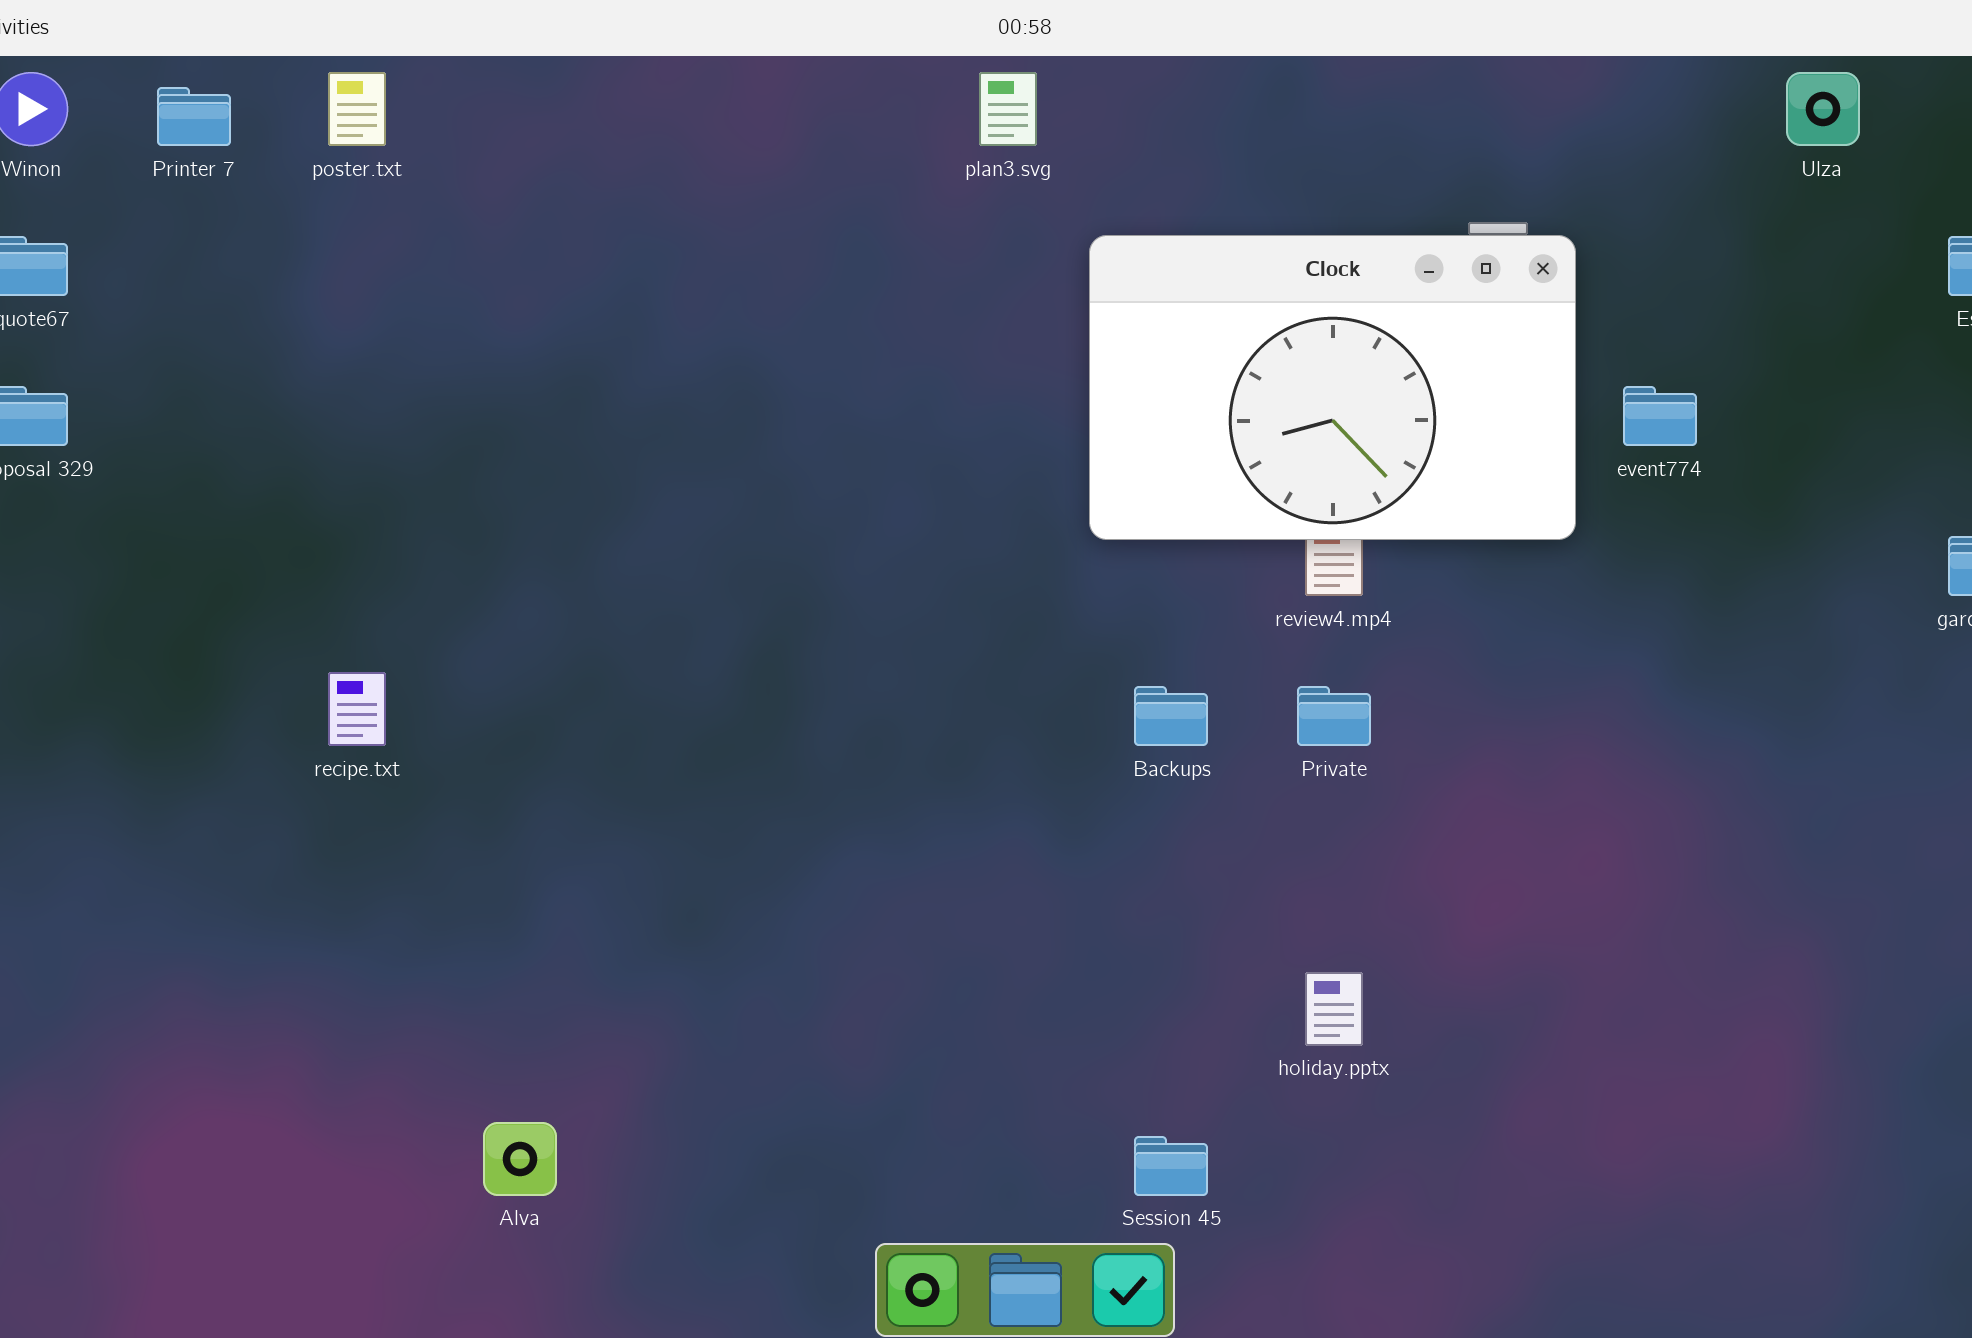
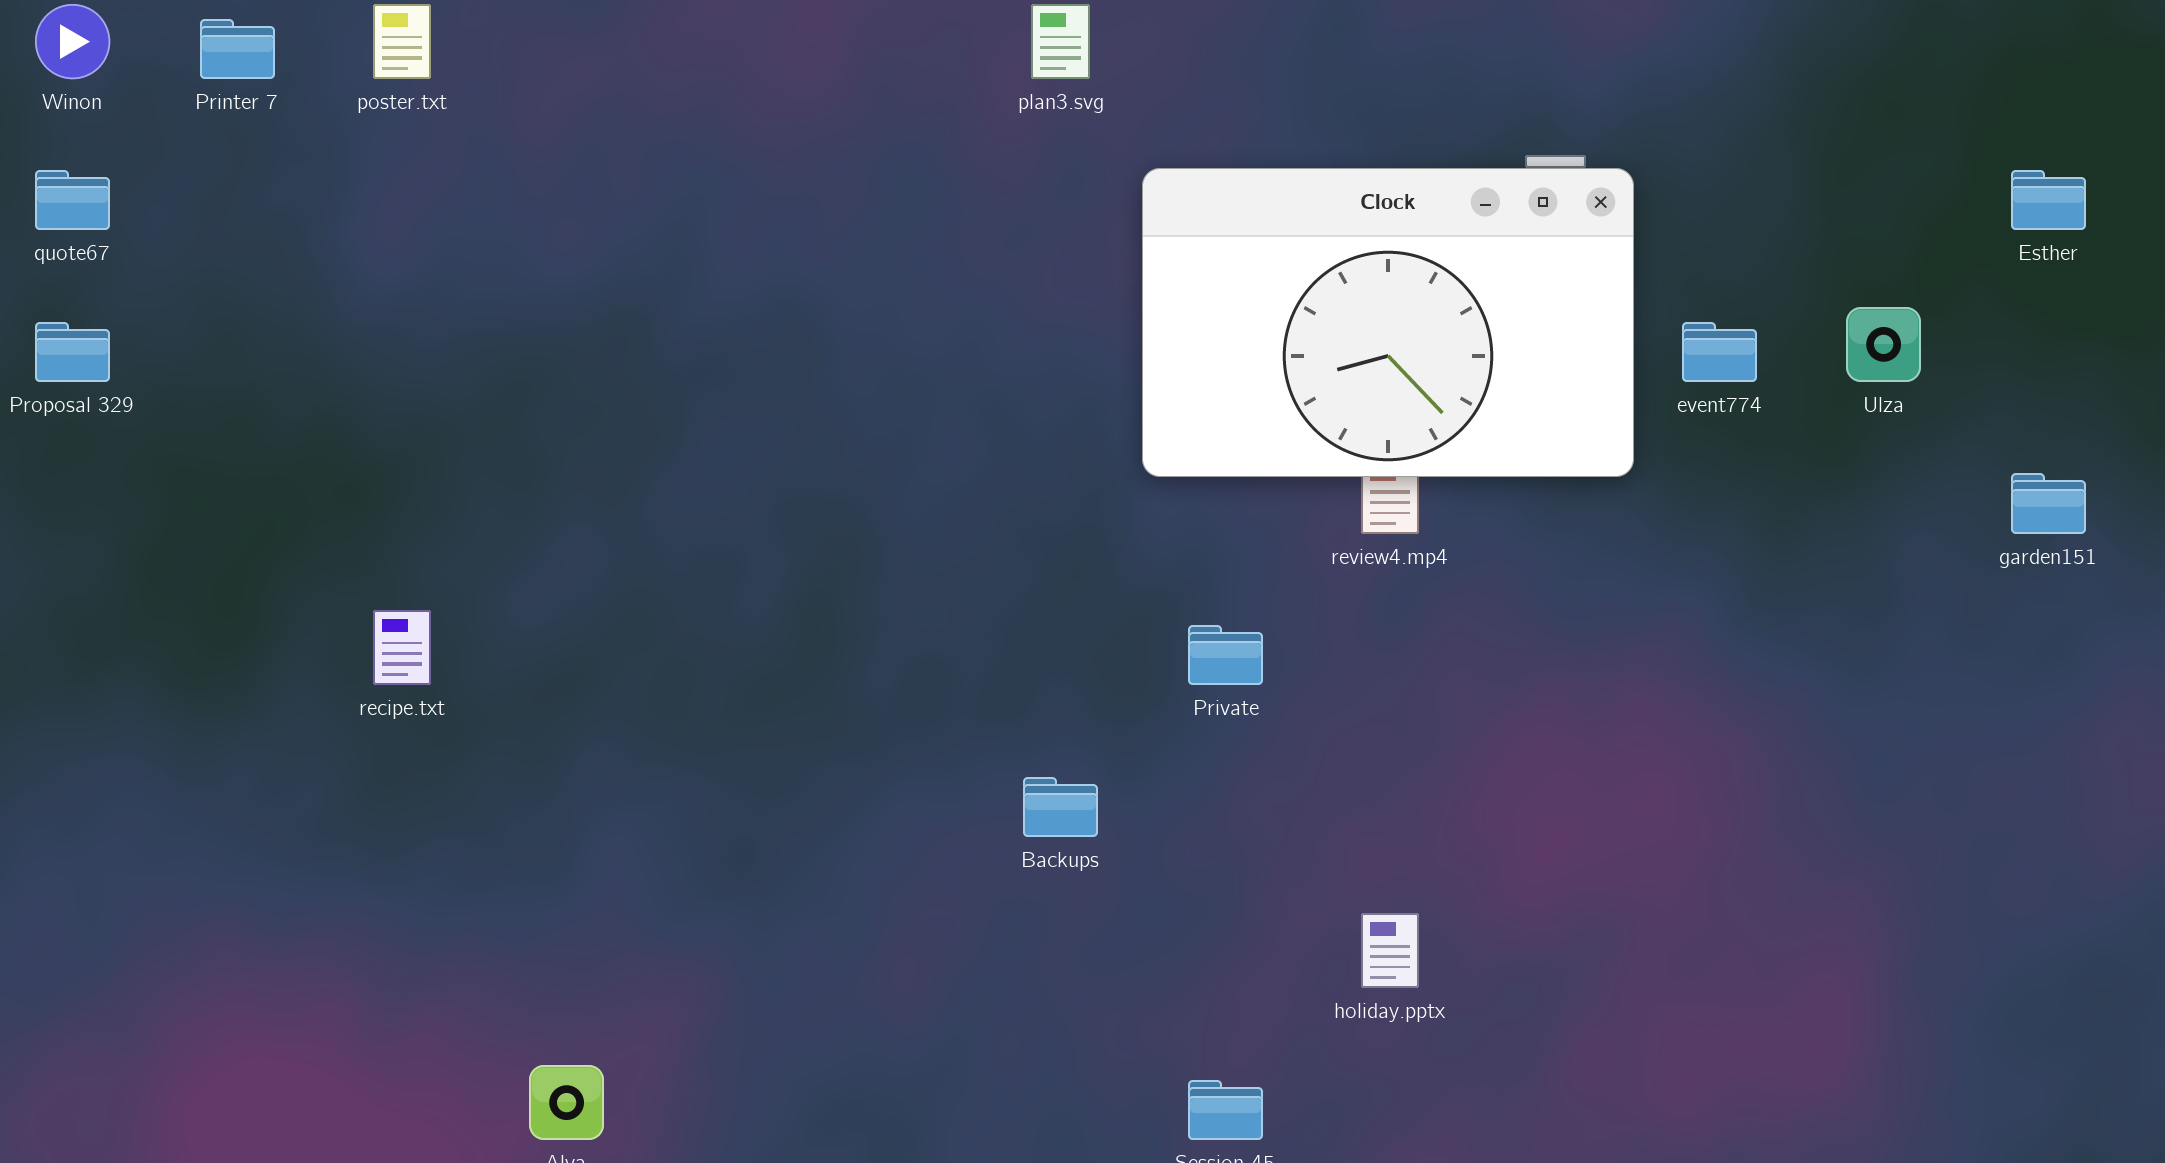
Ulza: [1786,72,1860,146] -> [1846,307,1921,382], moved
Backups: [1134,686,1208,746] -> [1023,777,1098,837], moved
Private: [1297,686,1371,746] -> [1188,625,1263,685], moved

